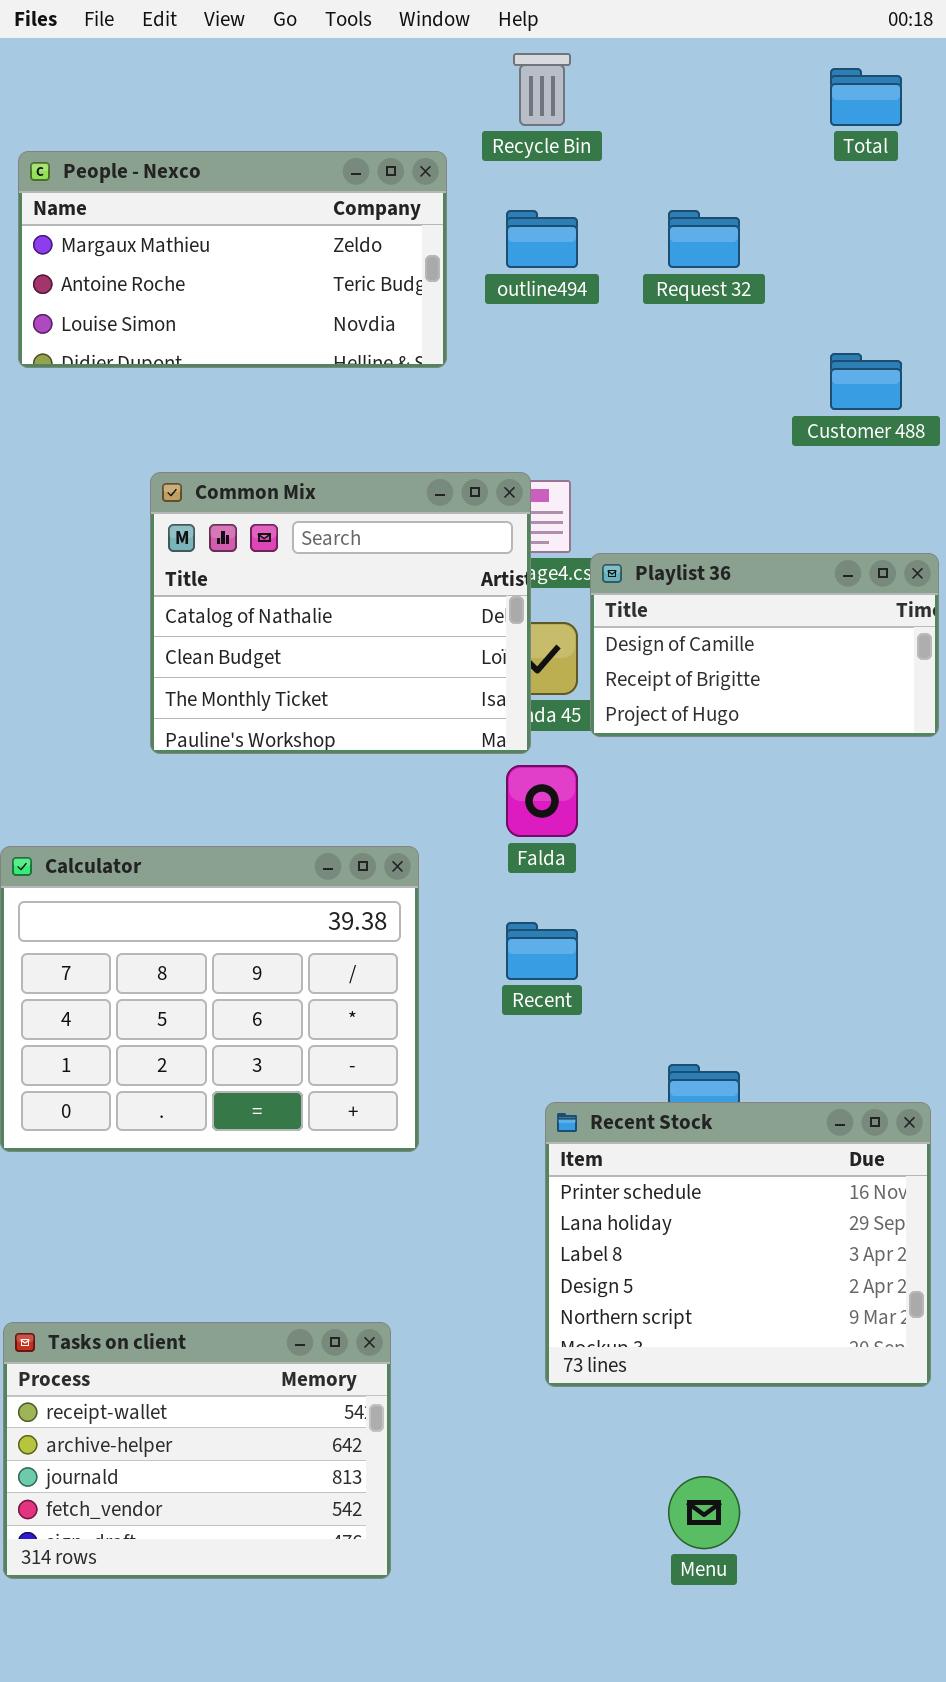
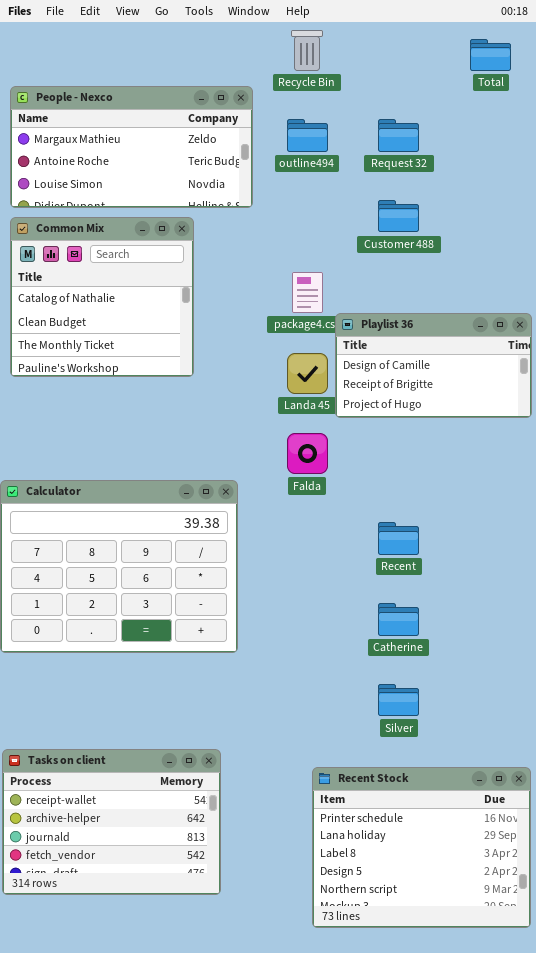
Customer 488: [830,353,902,410] -> [378,200,419,232], moved
Common Mix: [150,472,531,754] -> [10,217,194,377], moved, resized
Recent: [506,922,578,980] -> [378,522,419,555], moved
Recent Stock: [545,1102,931,1387] -> [312,767,531,928], moved

